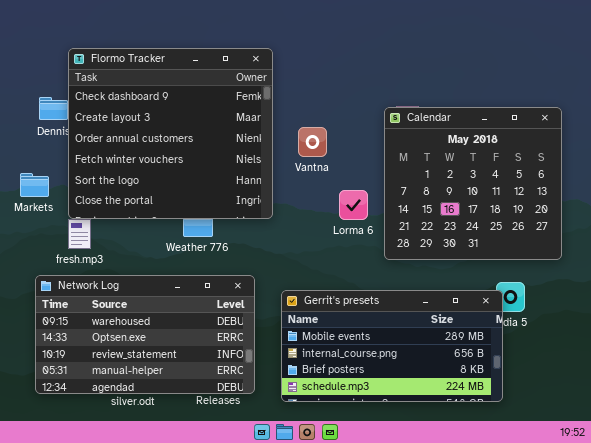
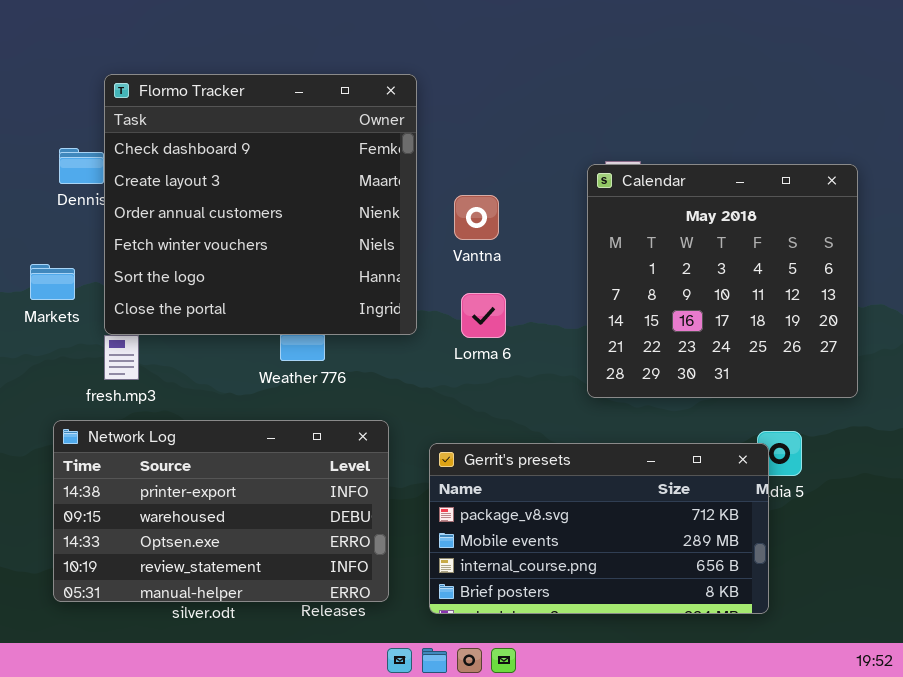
Lorma 6: [339,190,368,220] -> [461,293,506,338], moved
Network Log: [35,275,255,394] -> [53,420,389,602], scrolled up 1 row
Gerrit's presets: [281,290,503,402] -> [429,443,769,614], scrolled up 1 row

